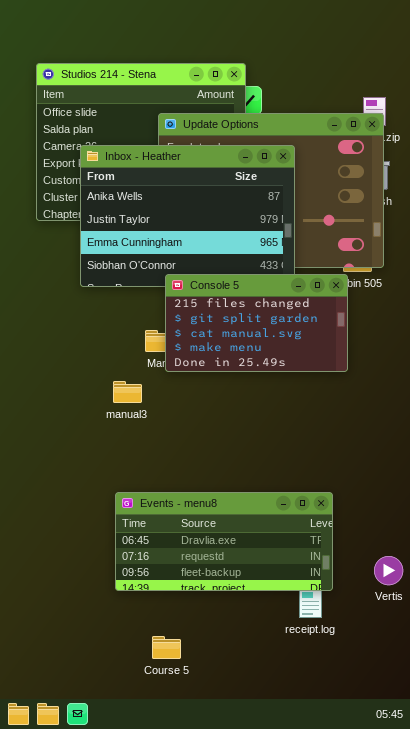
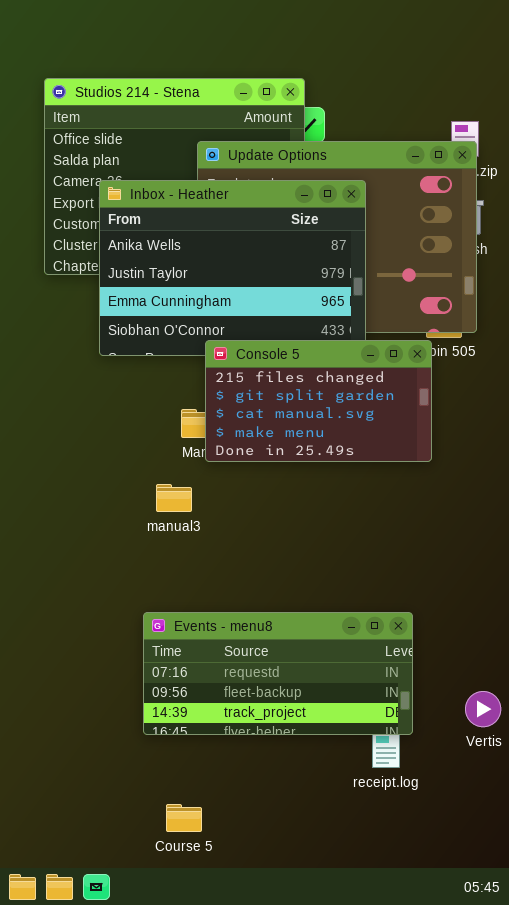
manual3: [113,381,142,403] -> [156,484,192,512], moved
Events - menu8: [115,492,333,591] -> [143,612,413,735], scrolled down 1 row
Course 5: [152,636,181,659] -> [166,804,202,832], moved

